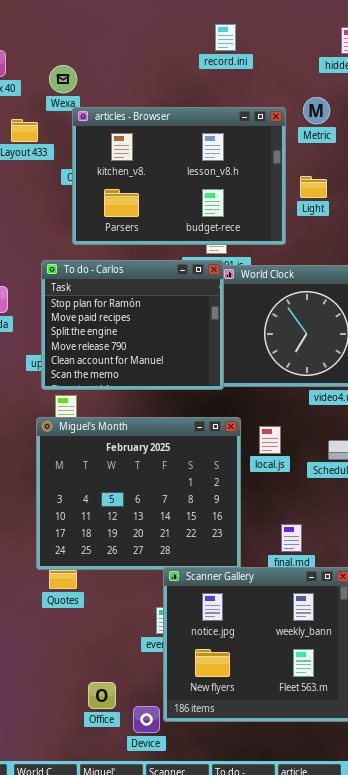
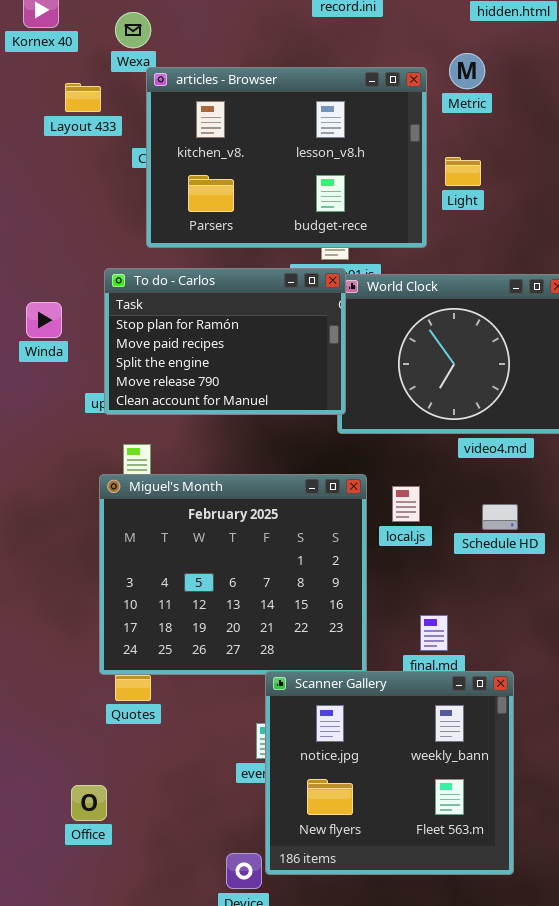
To do - Carlos: [41,260,224,390] -> [104,268,346,415], resized
Office: [88,682,116,709] -> [71,785,107,821], moved

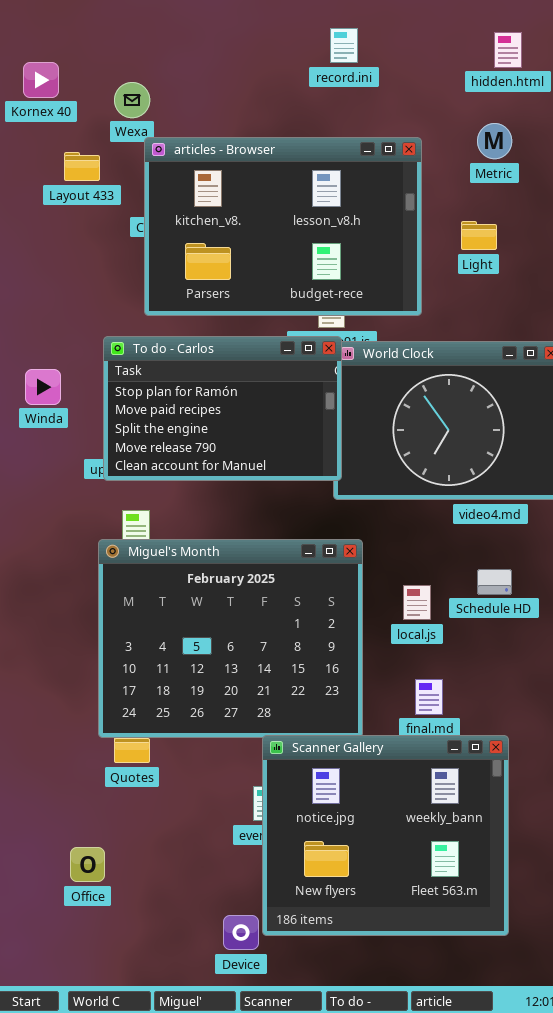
Metric: [449,53,485,89] -> [477,123,512,159], moved
Light: [445,157,481,186] -> [461,221,497,250], moved
local.js: [392,486,420,522] -> [403,585,431,620], moved

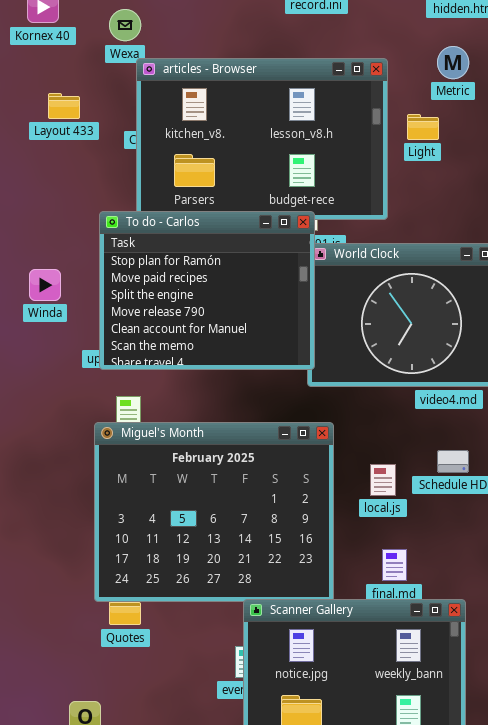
Layout 433: [64,152,100,181] -> [48,93,80,119], moved
Light: [461,221,497,250] -> [407,114,439,140], moved
To do - Carlos: [103,336,342,481] -> [99,211,315,370], resized

